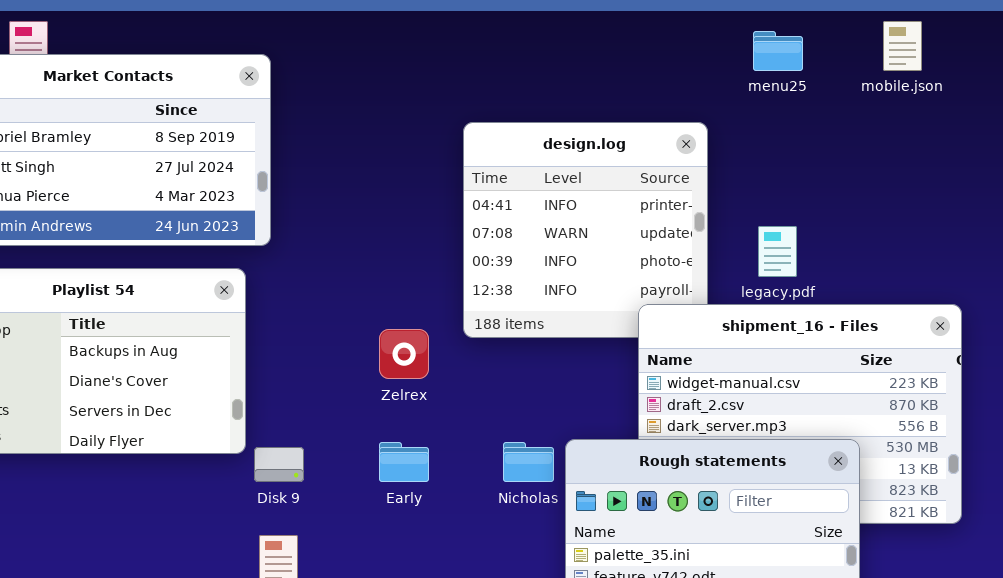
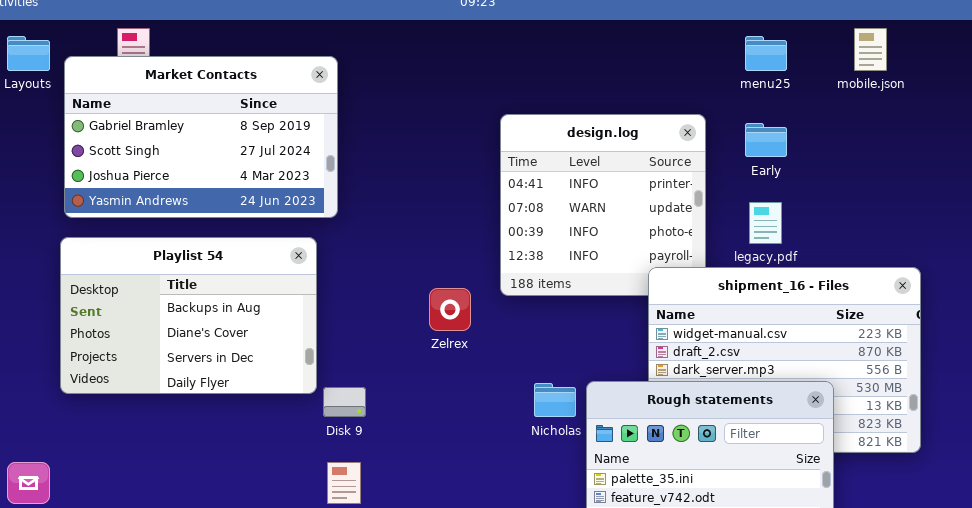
Early: [379,442,429,482] -> [745,123,787,157], moved

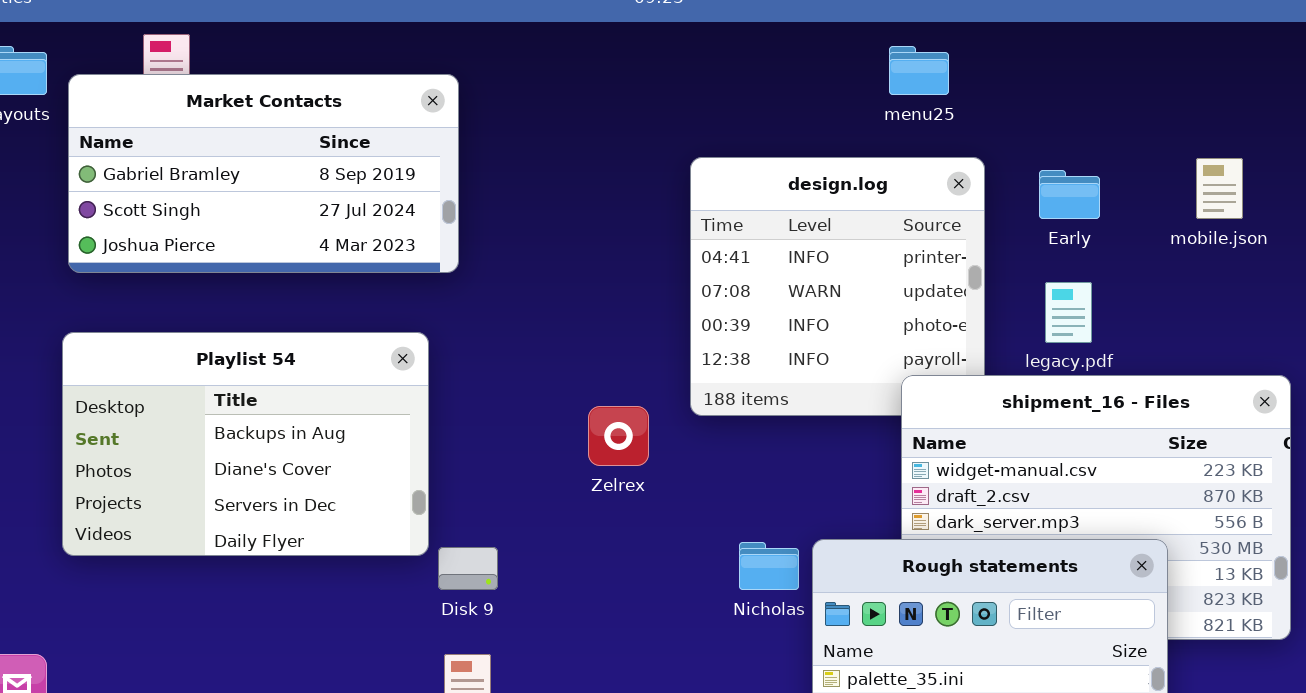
mobile.json: [854,28,887,71] -> [1196,158,1243,219], moved
menu25: [745,36,787,71] -> [889,46,949,95], moved
Market Contacts: [64,56,338,218] -> [68,74,459,273], resized

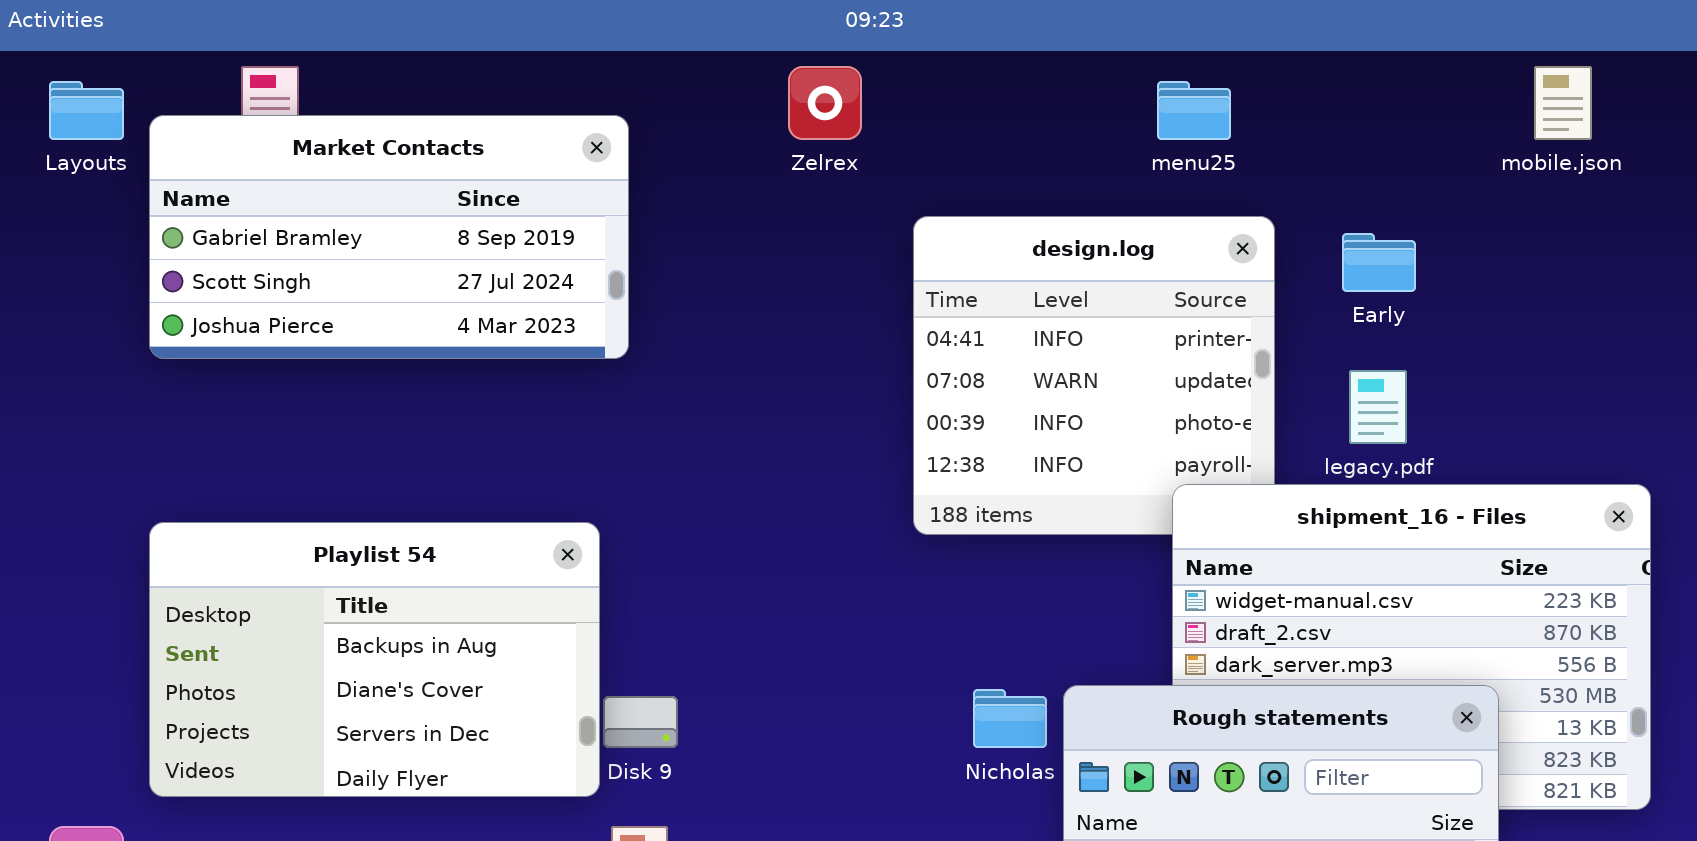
mobile.json: [1196,158,1243,219] -> [1534,66,1592,140], moved
Playlist 54: [62,332,429,556] -> [149,522,600,797], moved
Zelrex: [588,406,649,466] -> [788,66,862,140], moved

